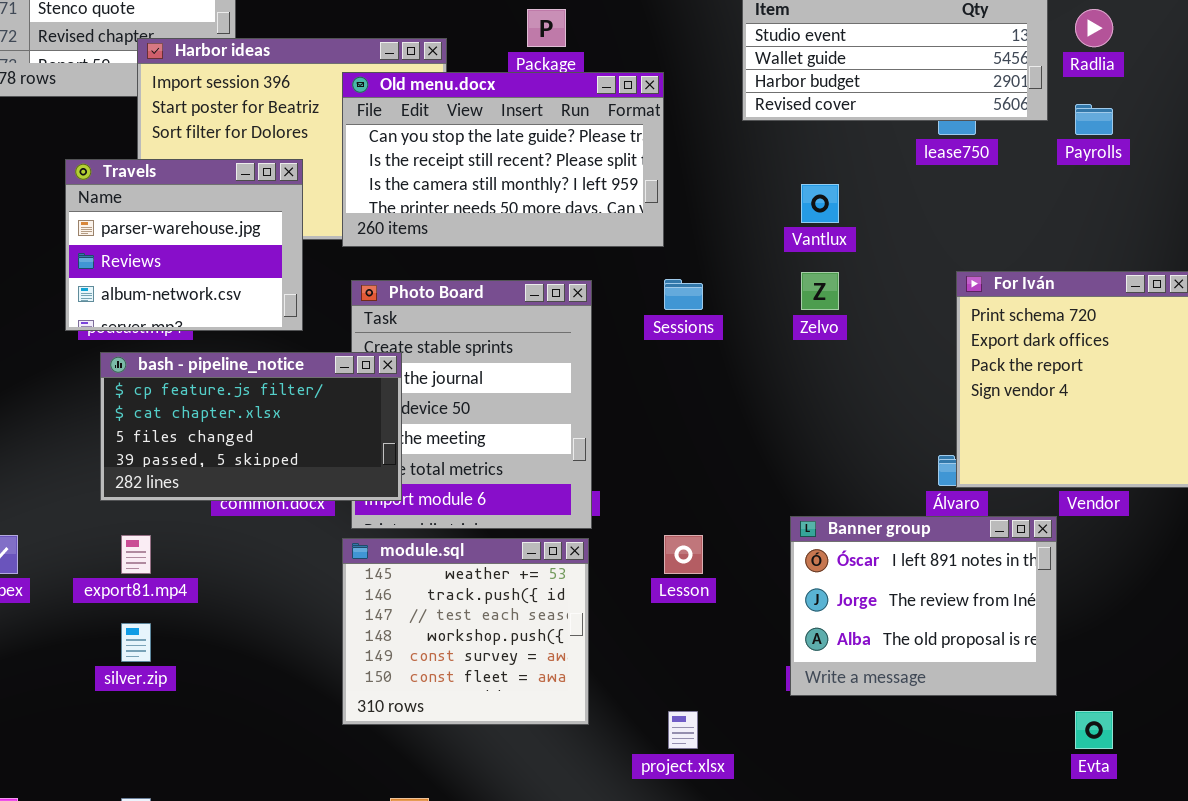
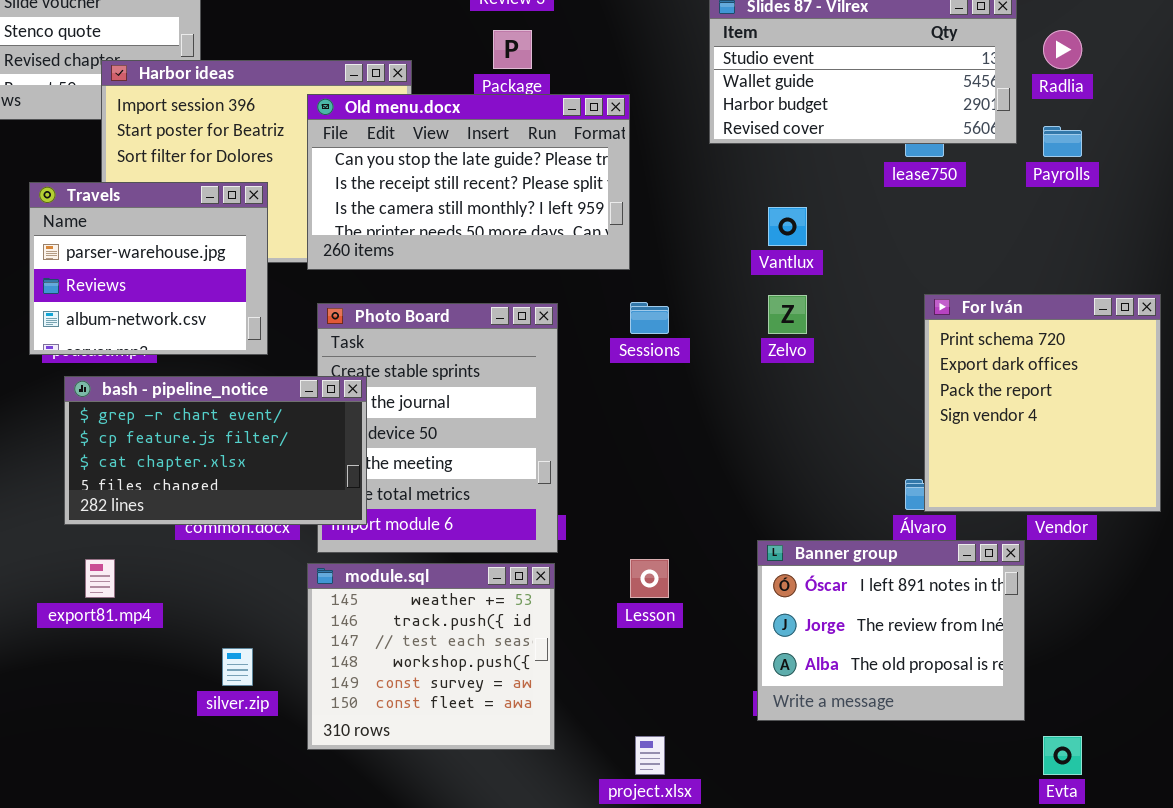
bash - pipeline_notice: [100,352,402,501] -> [64,376,367,525], scrolled up 1 row
silver.zip: [121,623,151,662] -> [222,648,253,686], moved

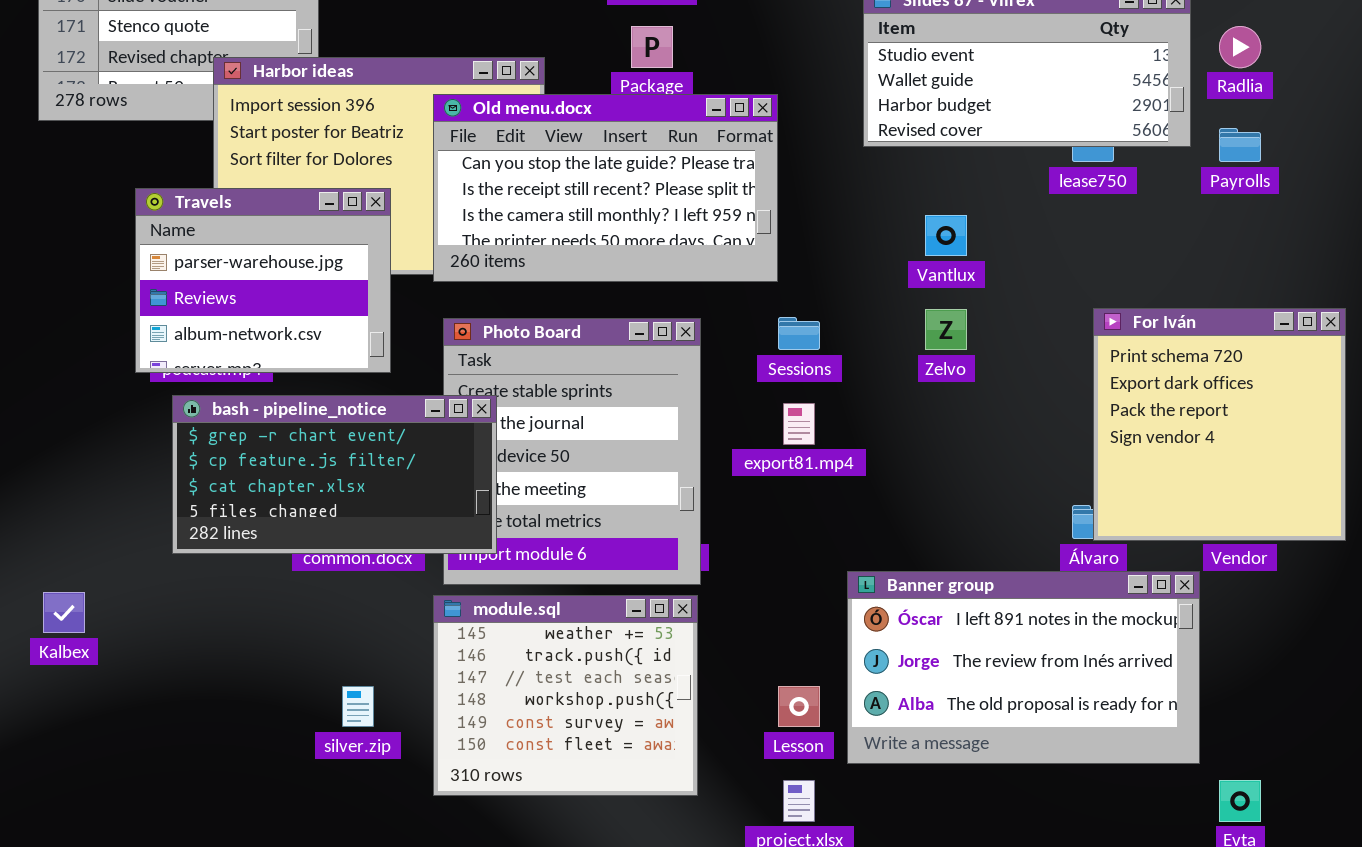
Banner group: [757,540,1025,721] -> [847,571,1200,764], resized
export81.mp4: [85,559,115,598] -> [783,403,815,445], moved
Lesson: [630,559,669,598] -> [778,686,820,727], moved

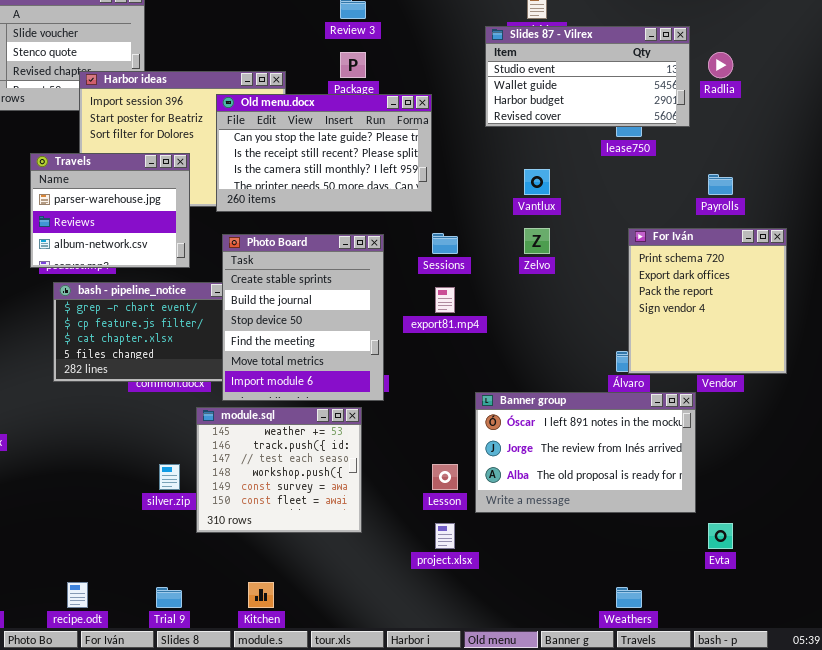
Payrolls: [1219,128,1261,162] -> [708,174,733,195], moved
Photo Board: [443,318,701,585] -> [222,234,384,401], raised
module.sql: [433,595,698,796] -> [196,407,362,533], moved

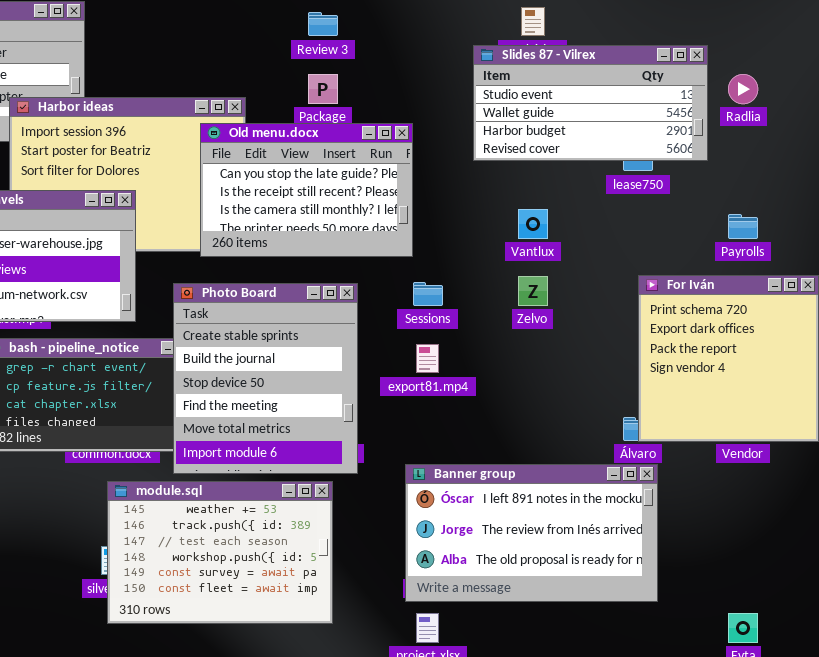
Old menu.docx: [216,94,432,212] -> [200,123,413,257], resized
Banner group: [475,392,696,513] -> [405,464,658,602], moved
module.sql: [196,407,362,533] -> [107,481,333,624], resized

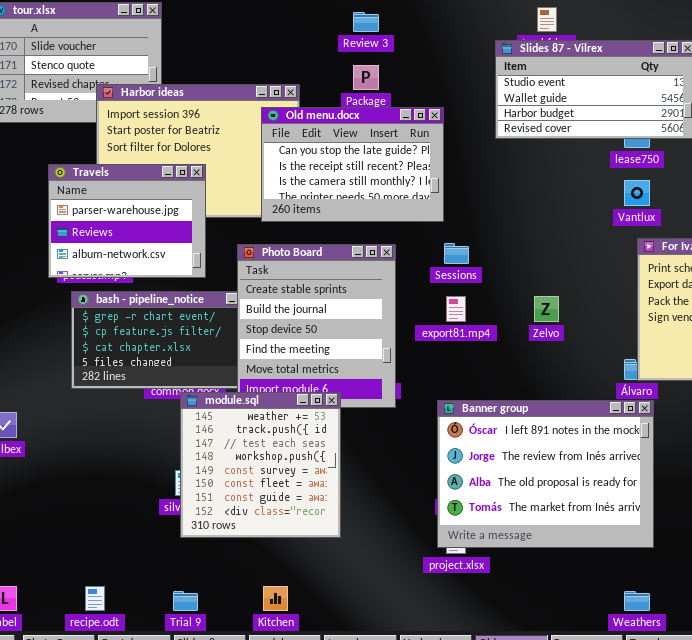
Vantlux: [518,209,548,239] -> [624,180,650,206], moved
Zelvo: [518,276,548,306] -> [534,296,559,322], moved
Banner group: [405,464,658,602] -> [437,400,654,548], resized
module.sql: [107,481,333,624] -> [180,392,341,538], resized

